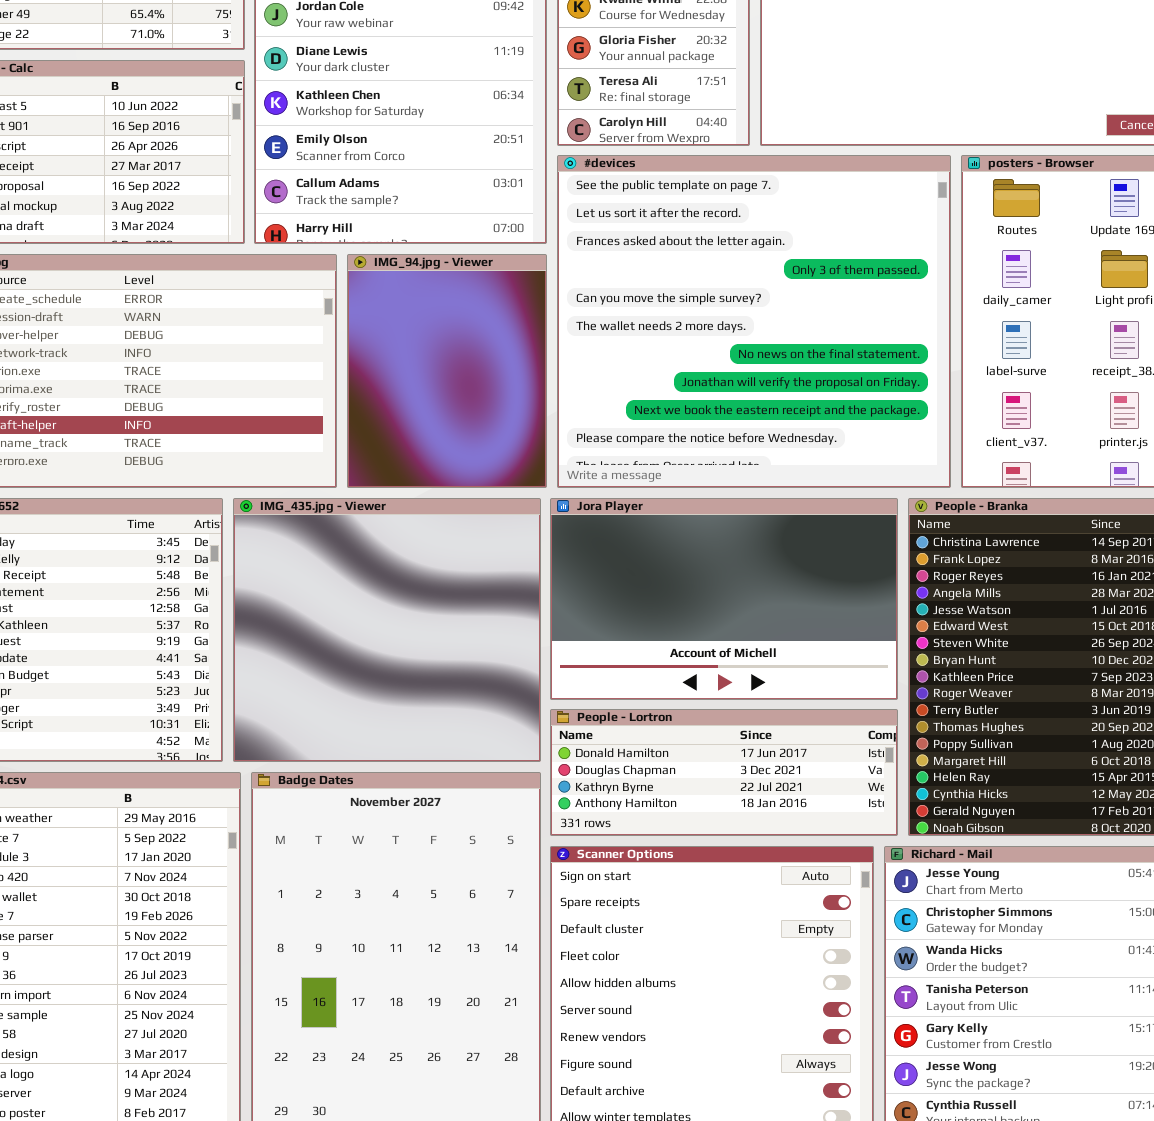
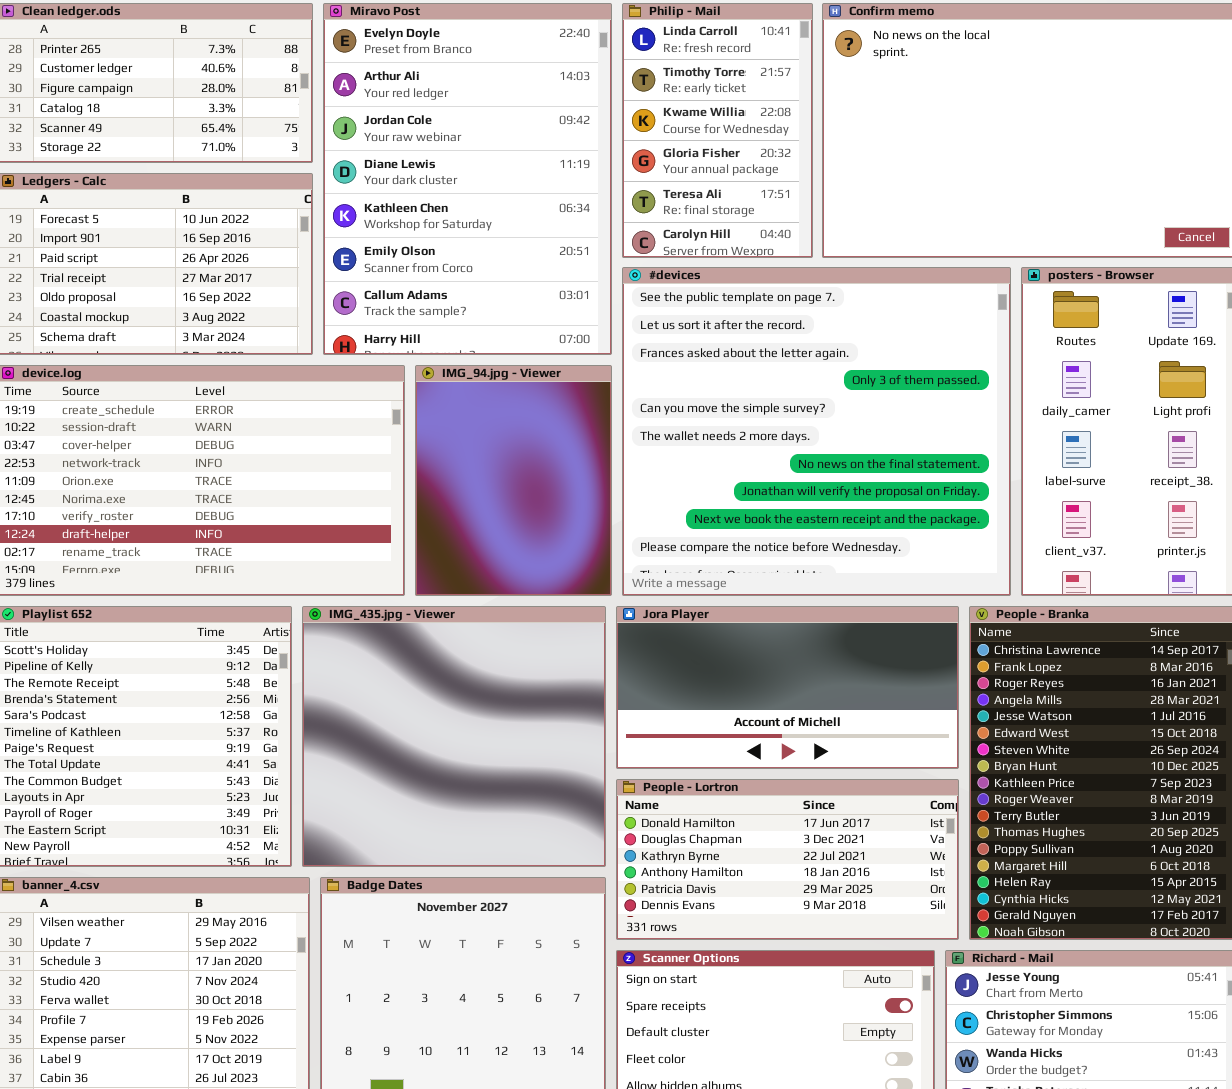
Jora Player: [550,498,898,700] -> [616,606,959,769], resized
People - Lortron: [550,709,898,836] -> [616,779,959,940], resized

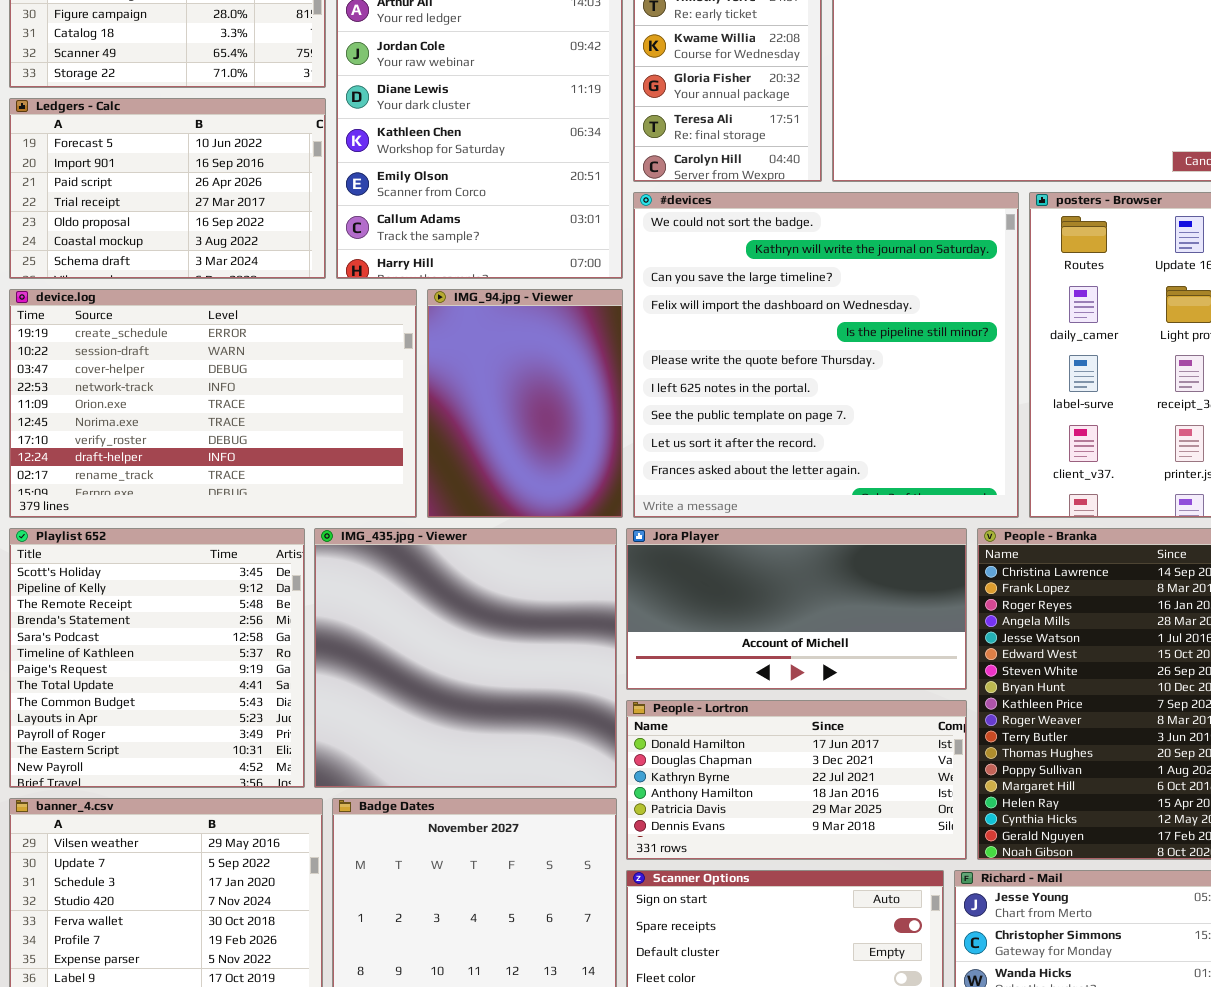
#devices: [622,267,1011,596] -> [633,192,1019,518], scrolled up 7 rows

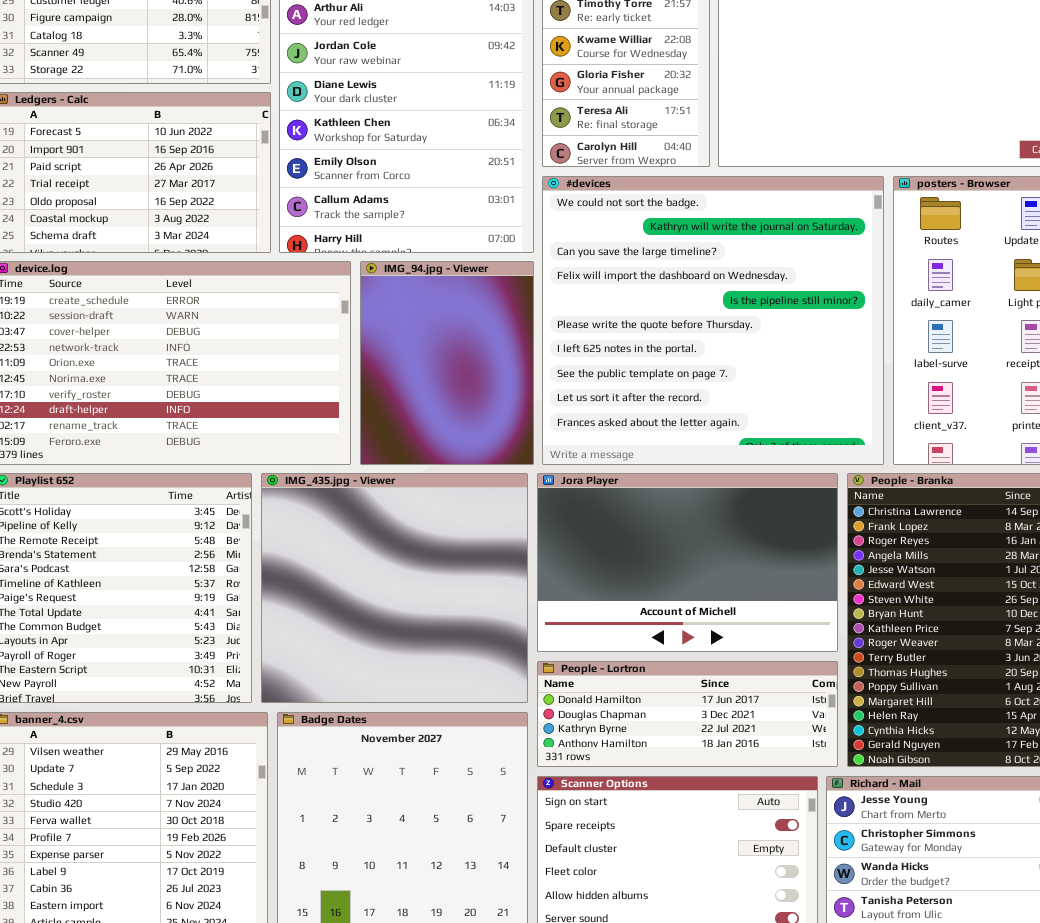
Jora Player: [626,528,967,690] -> [537,473,838,652], resized
People - Lortron: [626,700,967,860] -> [537,661,838,767], resized

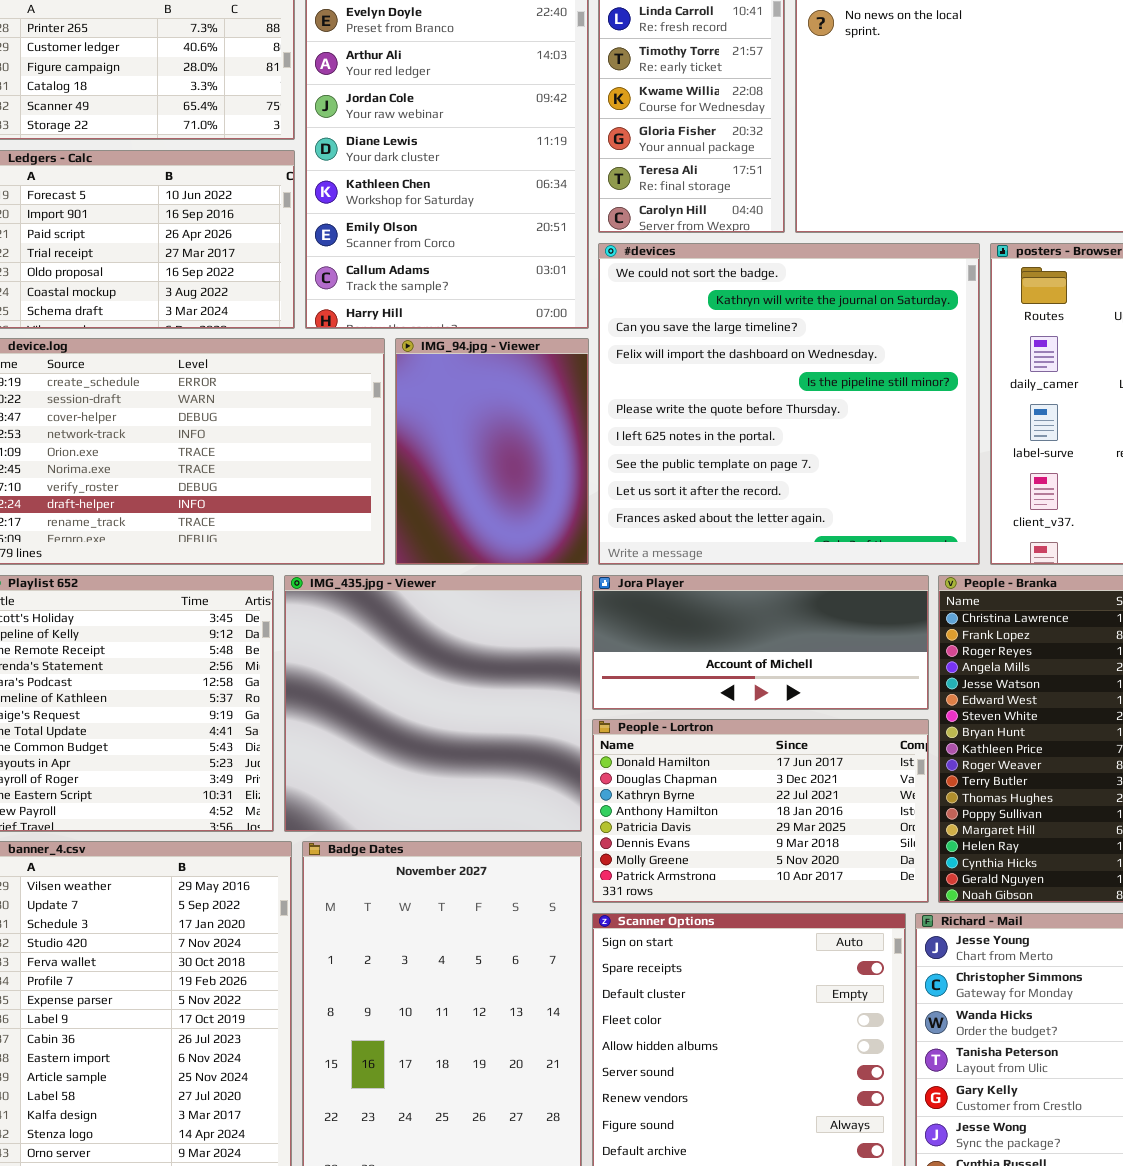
Jora Player: [537,473,838,652] -> [592,575,929,710], resized
People - Lortron: [537,661,838,767] -> [592,719,929,903], resized

